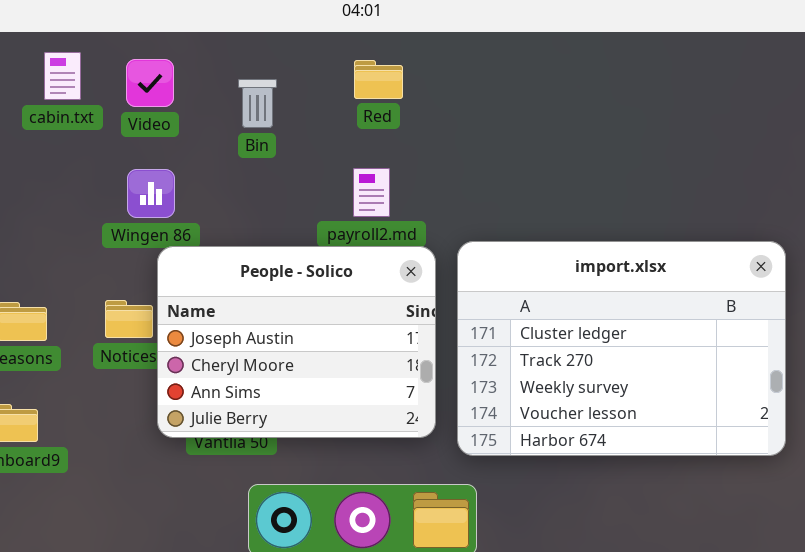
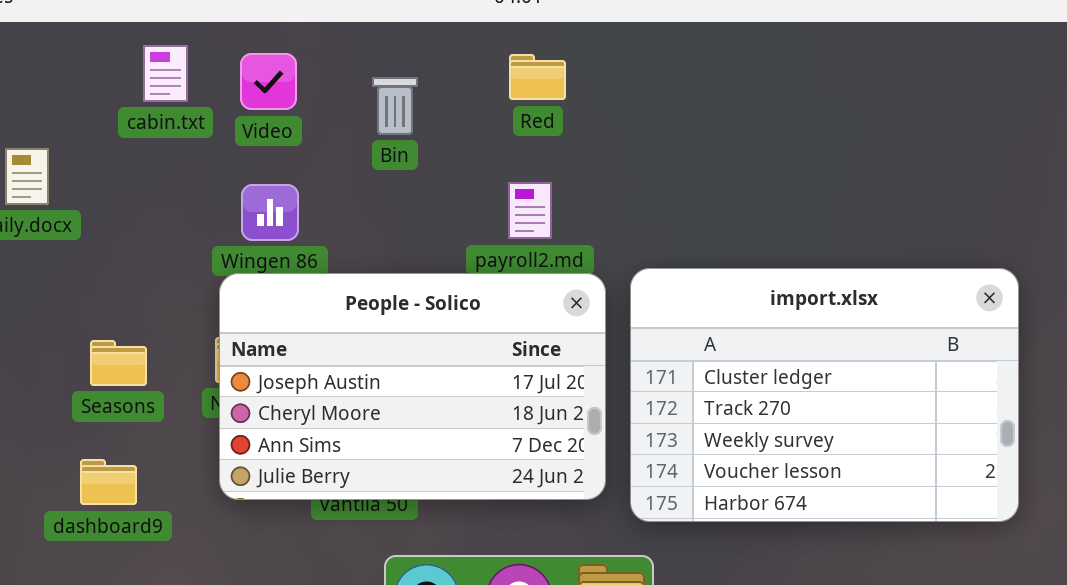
People - Solico: [157,246,436,438] -> [219,273,606,500], resized

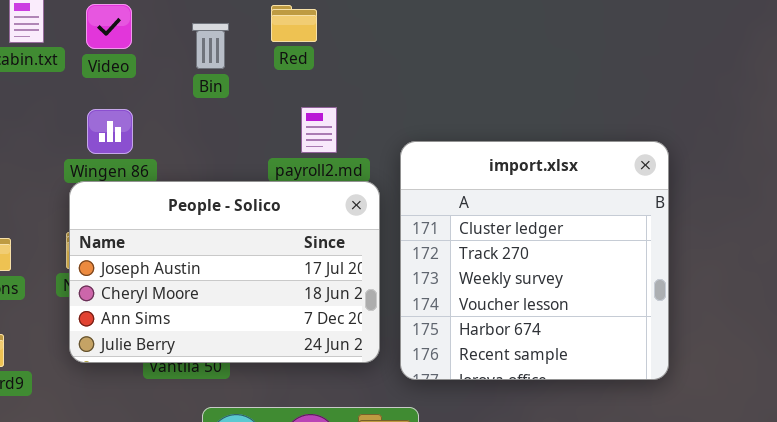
Red: [509,54,566,100] -> [271,5,317,42], moved
import.xlsx: [630,268,1019,522] -> [400,141,669,380], resized

